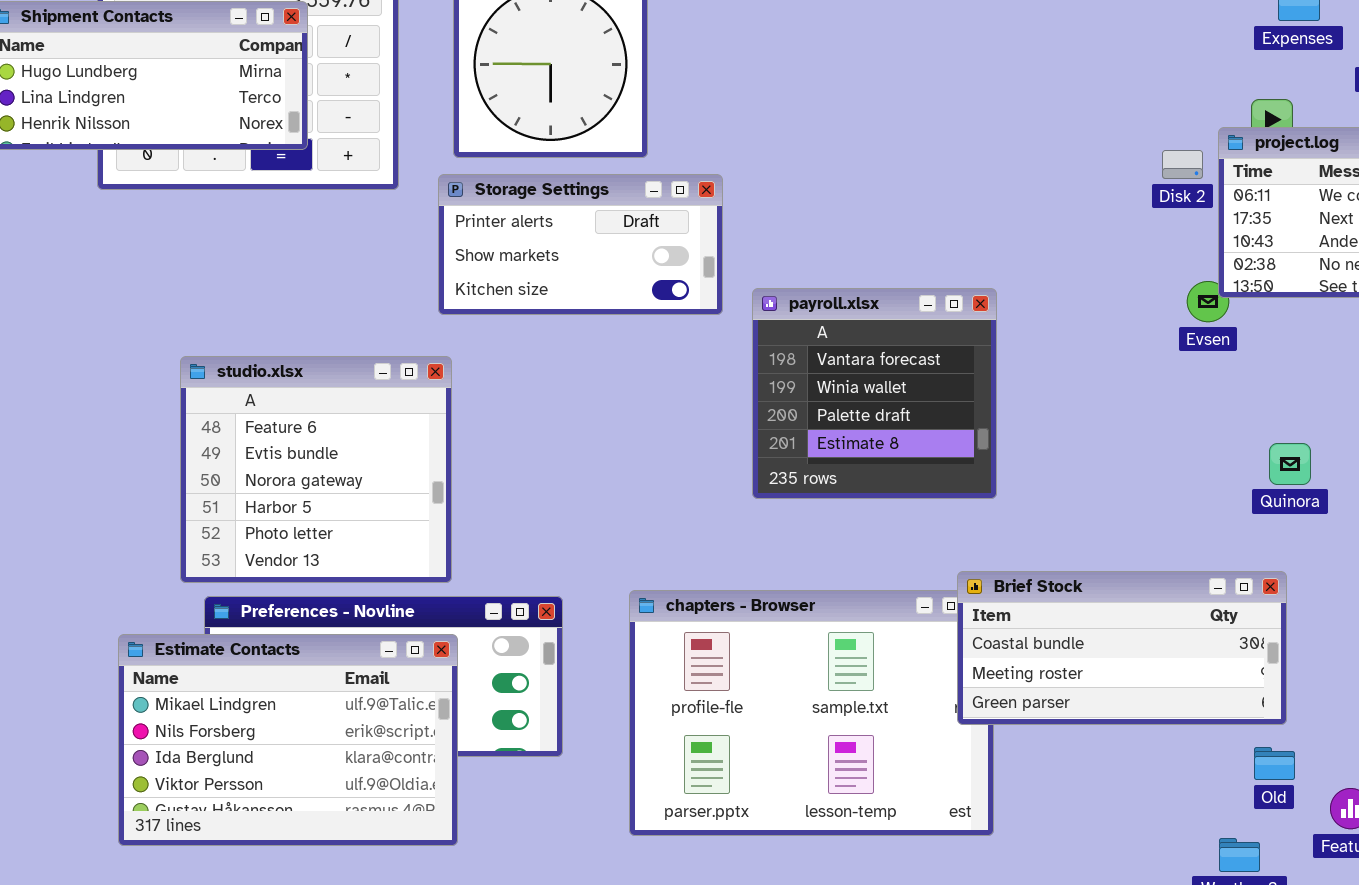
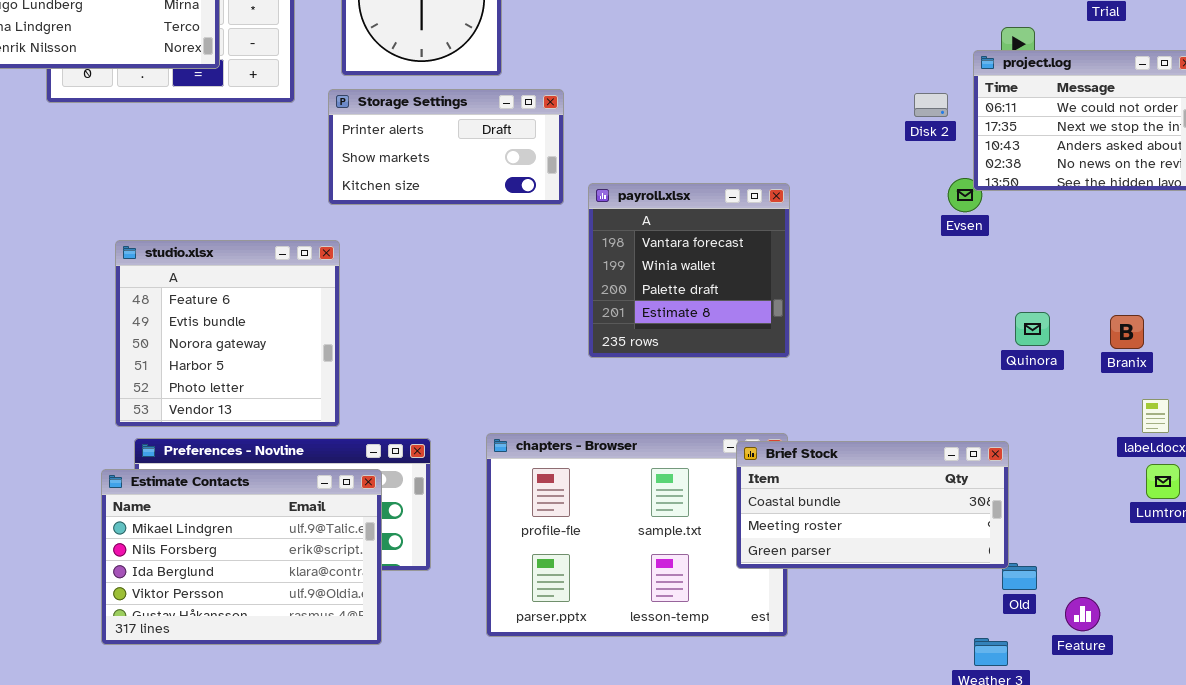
Disk 2: [1162,150,1203,179] -> [914,93,948,117], moved
Brief Stock: [957,571,1287,725] -> [736,441,1009,569], moved
Estimate Contacts: [118,634,458,846] -> [101,469,382,645], moved

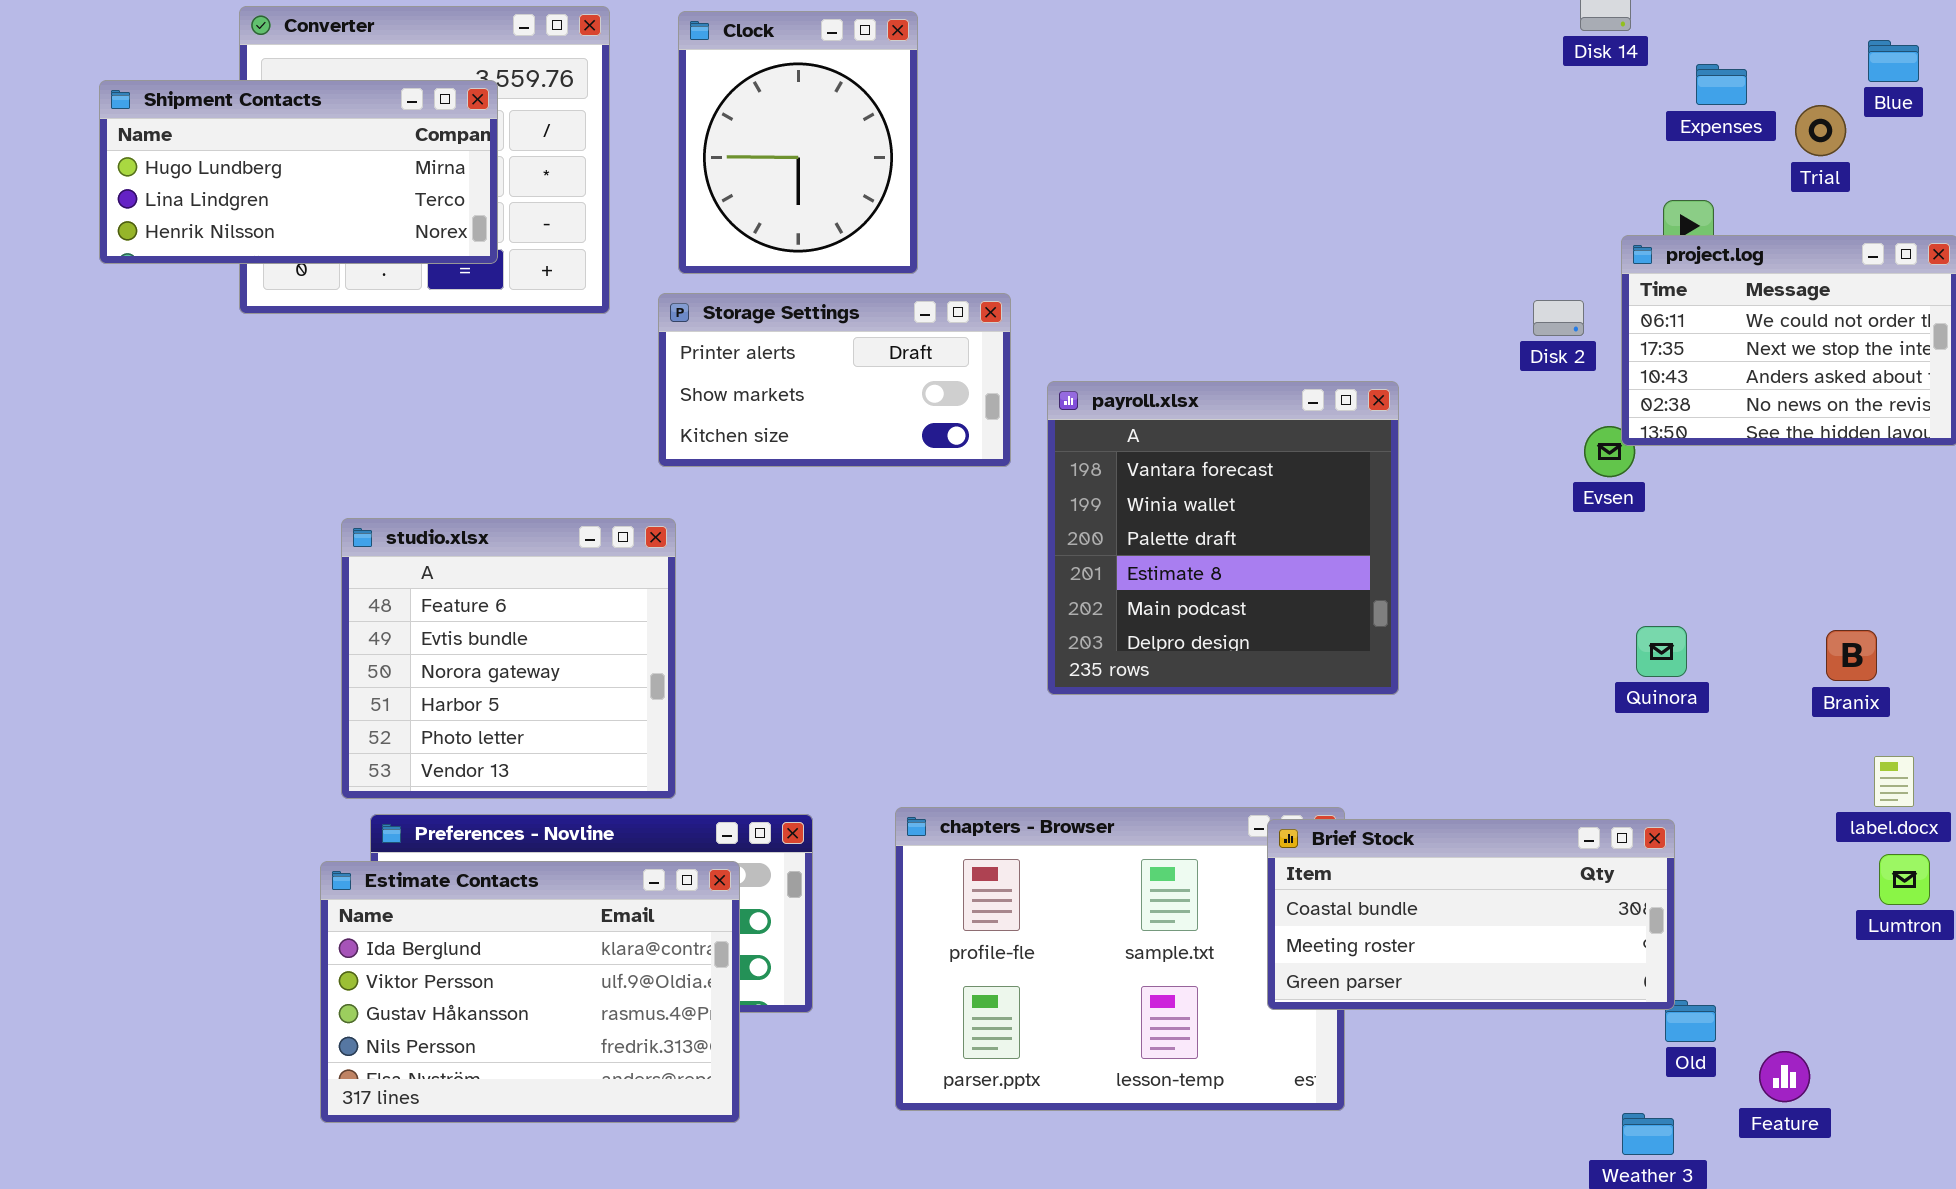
payroll.xlsx: [588,183,790,358] -> [1047,381,1399,695], resized
Quinora: [1015,312,1050,346] -> [1636,626,1687,677], moved
Estimate Contacts: [101,469,382,645] -> [320,861,740,1123], scrolled down 2 rows

